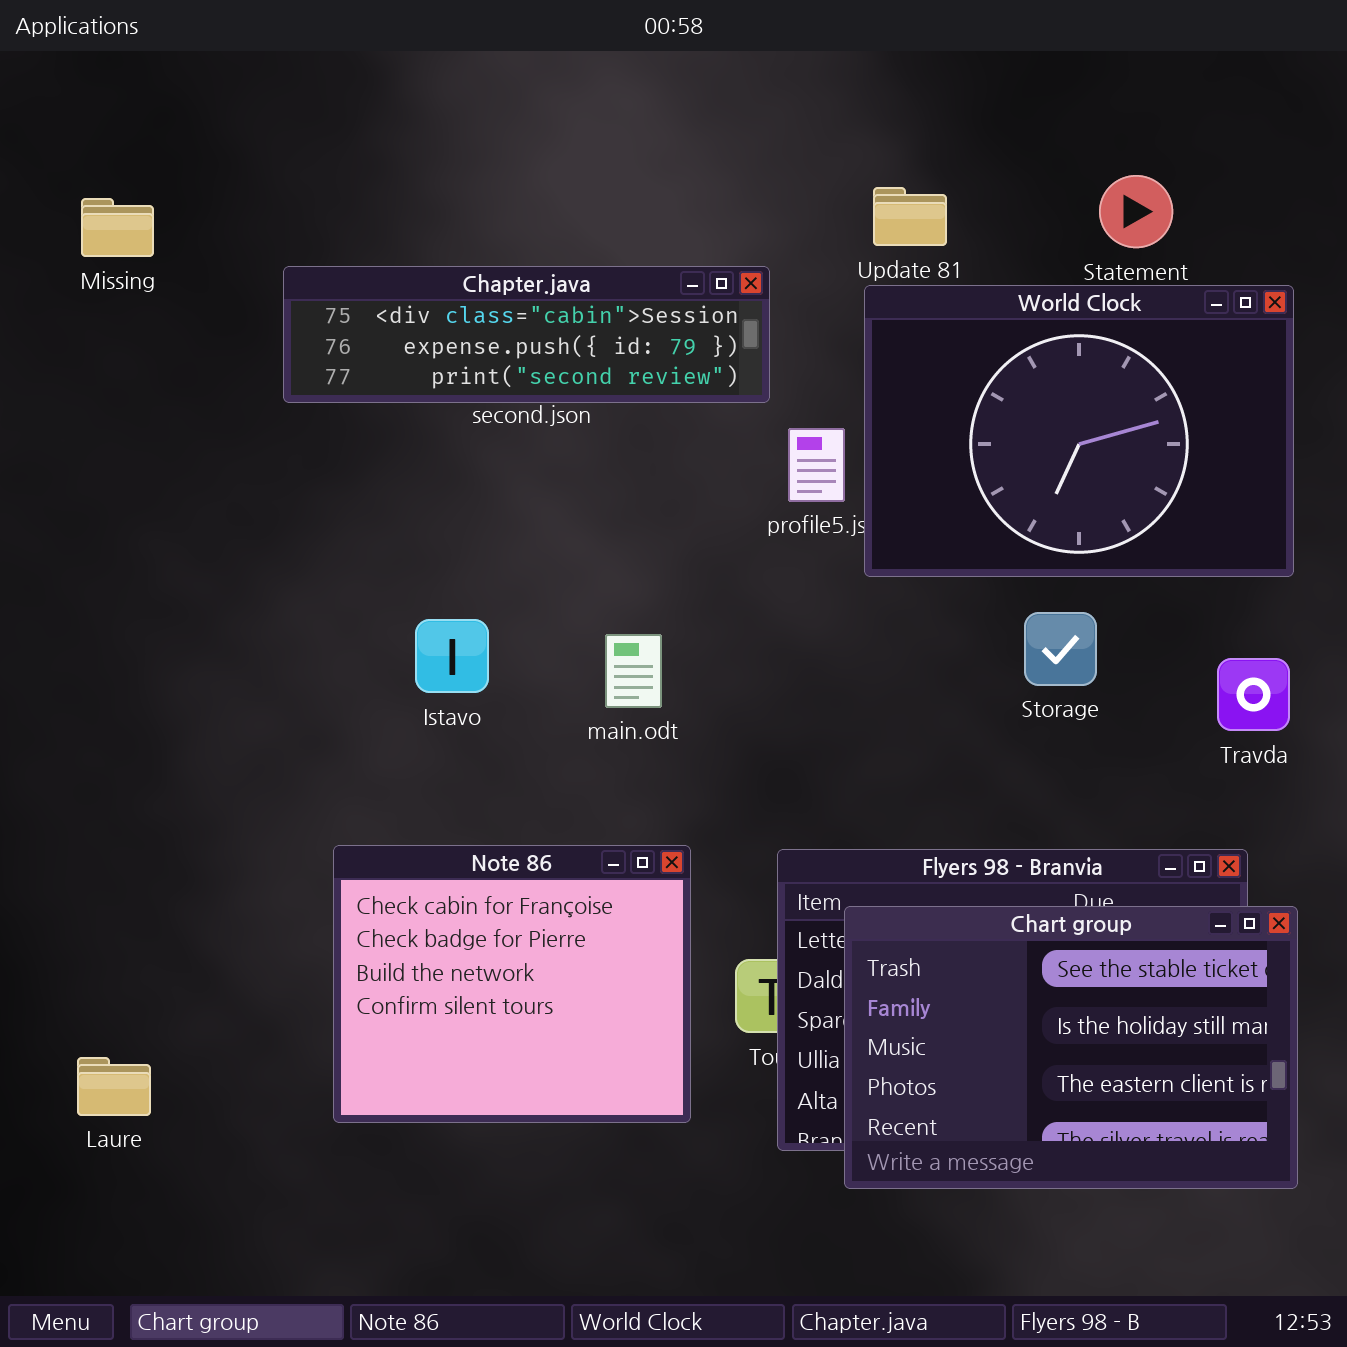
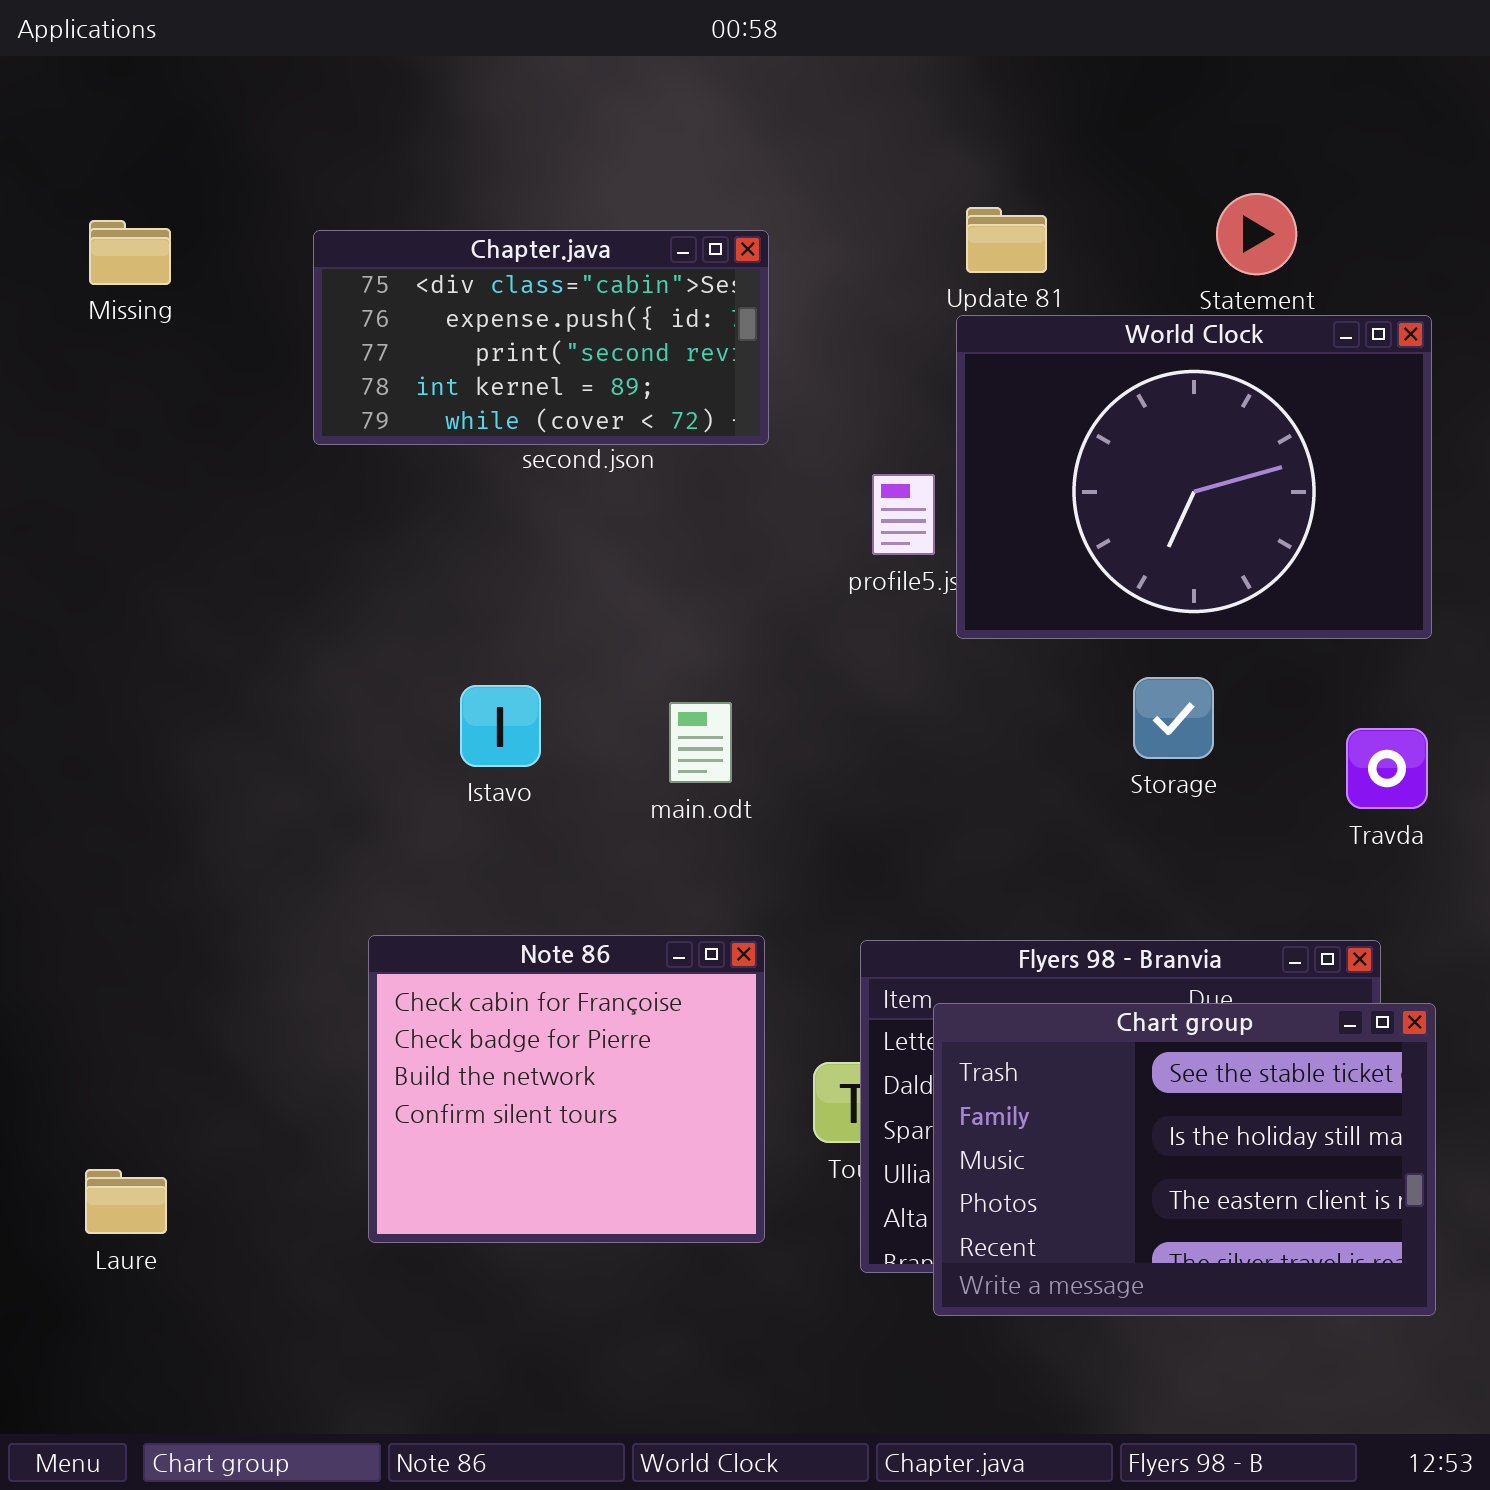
Chapter.java: [283,266,770,403] -> [313,230,769,445], resized

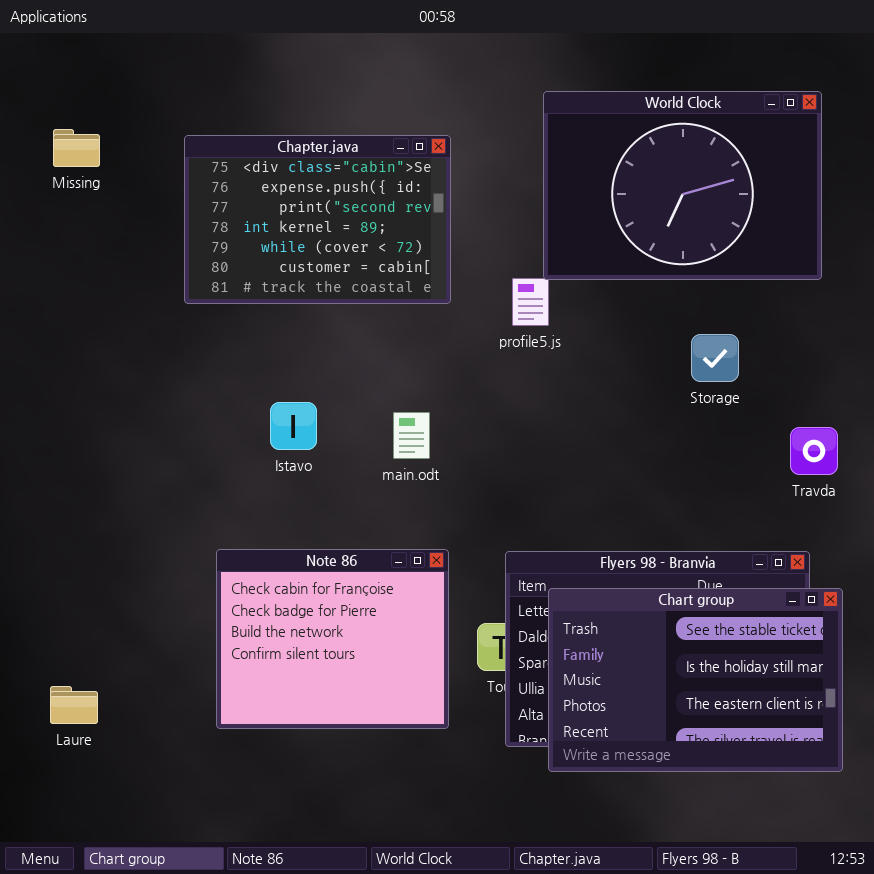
Chapter.java: [313,230,769,445] -> [184,135,451,304], resized
World Clock: [956,315,1432,639] -> [543,91,822,280], moved
Storage: [1133,677,1214,759] -> [691,334,739,382], moved

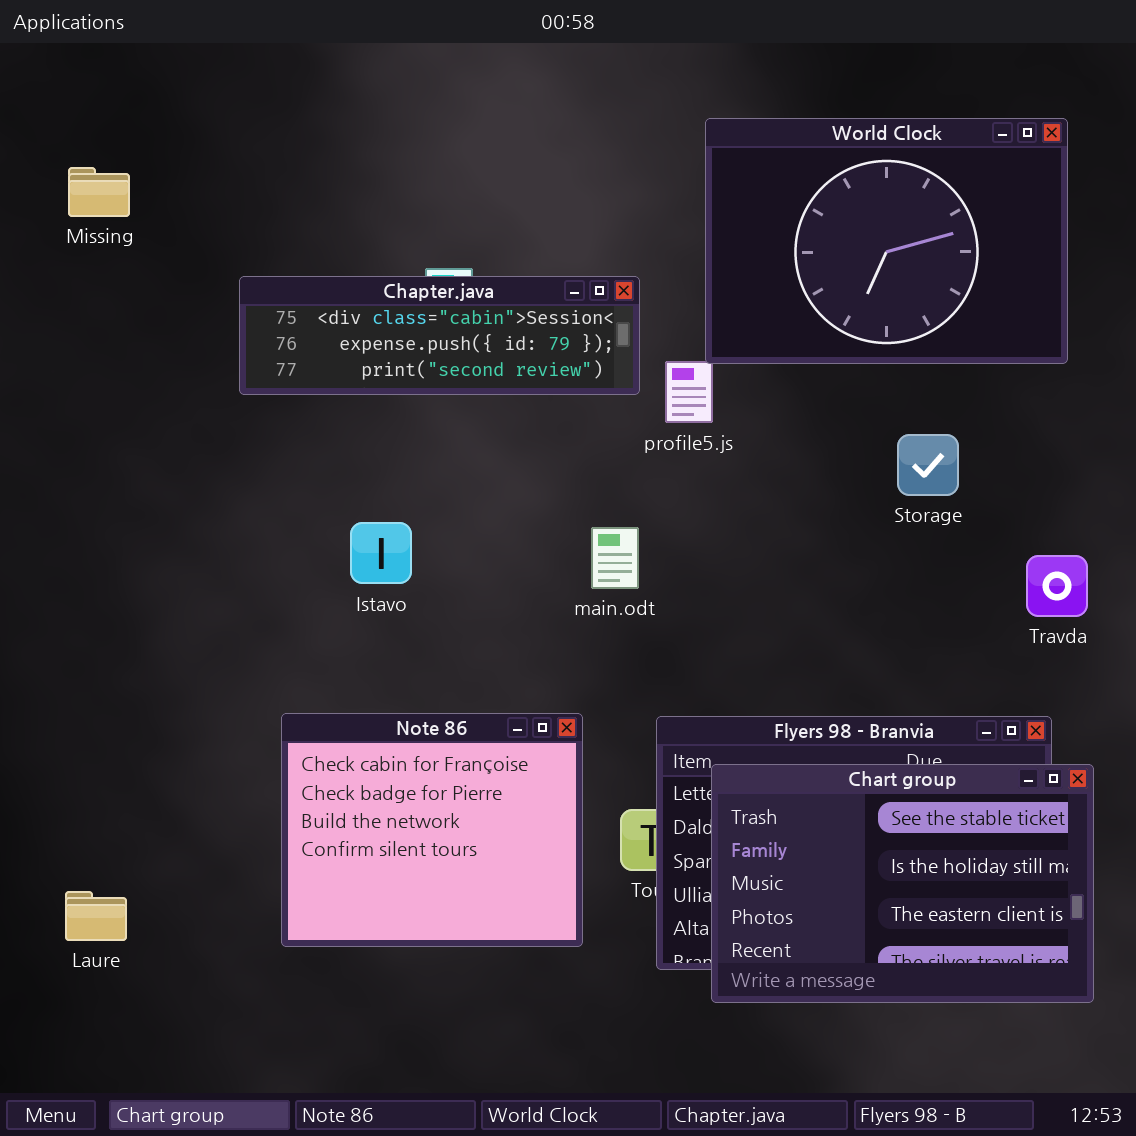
Chapter.java: [184,135,451,304] -> [239,276,640,395], resized
main.odt: [393,412,430,459] -> [591,527,639,589], moved

